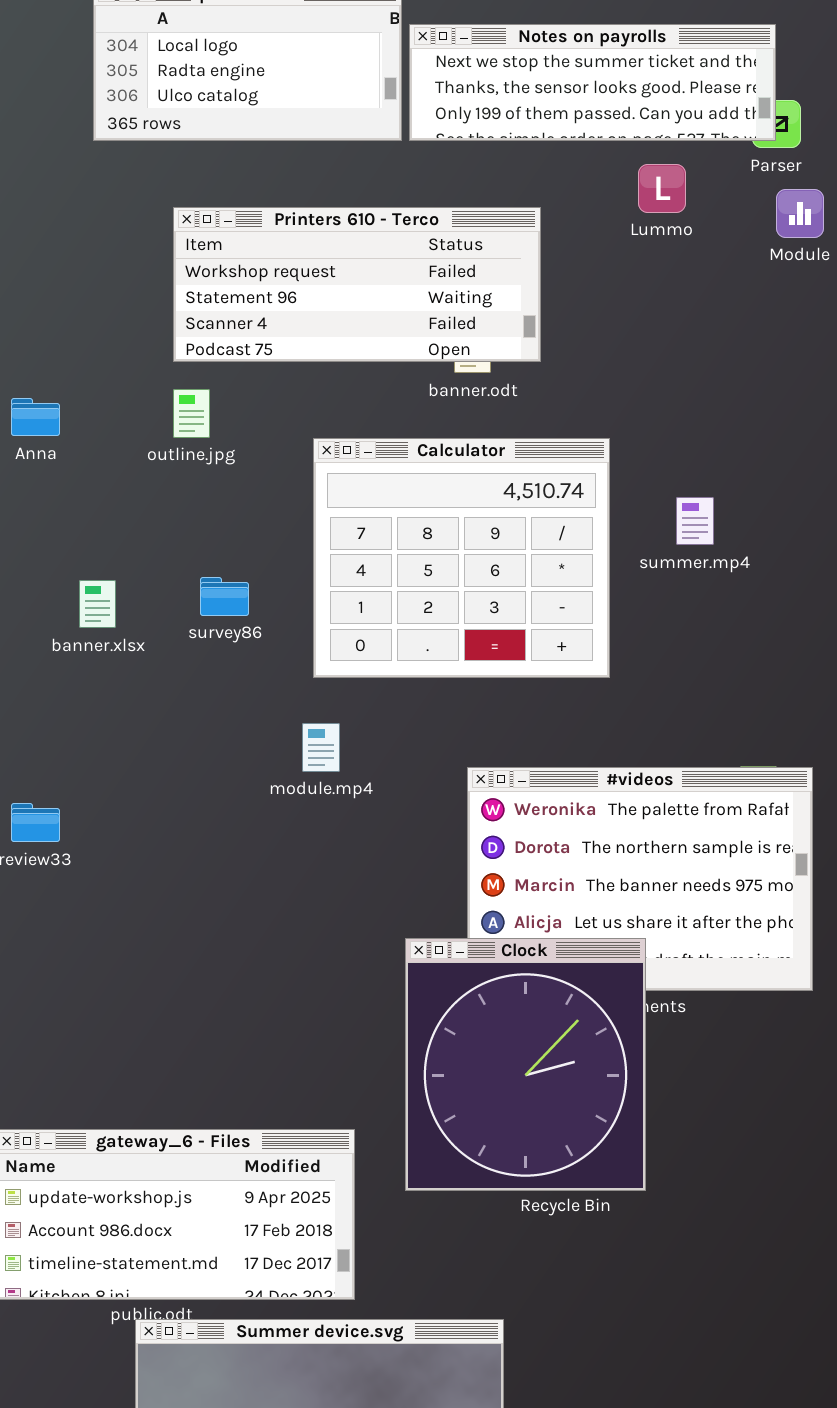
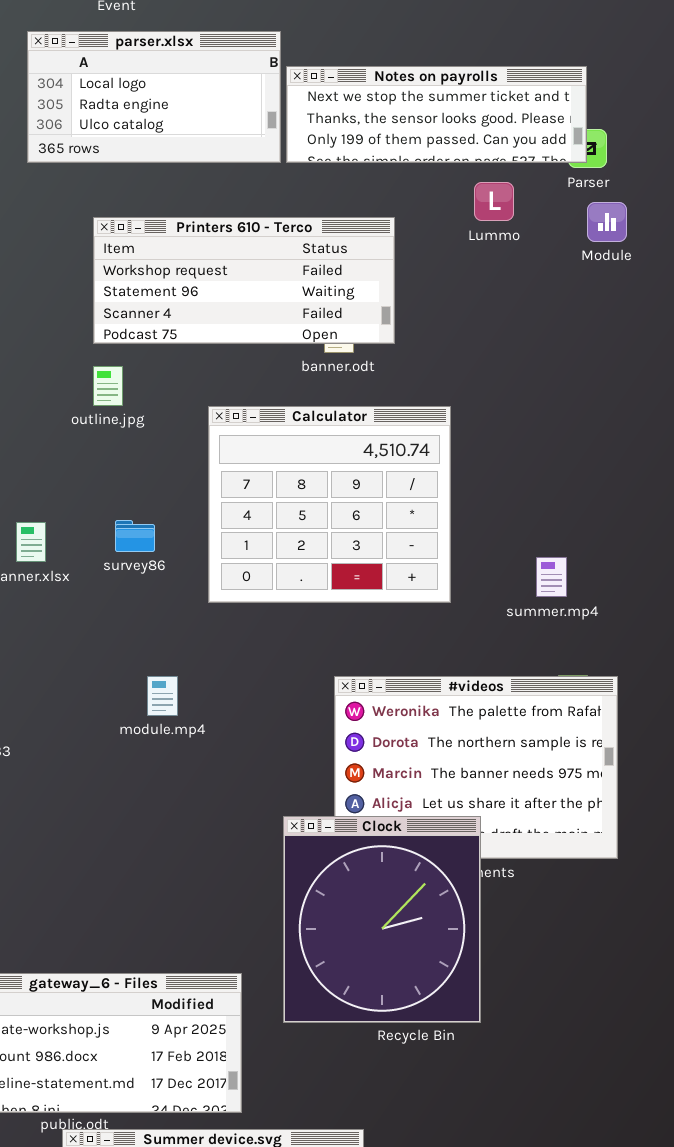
summer.mp4: [676,497,714,545] -> [536,557,567,597], moved
module.mp4: [302,723,340,772] -> [147,676,178,716], moved

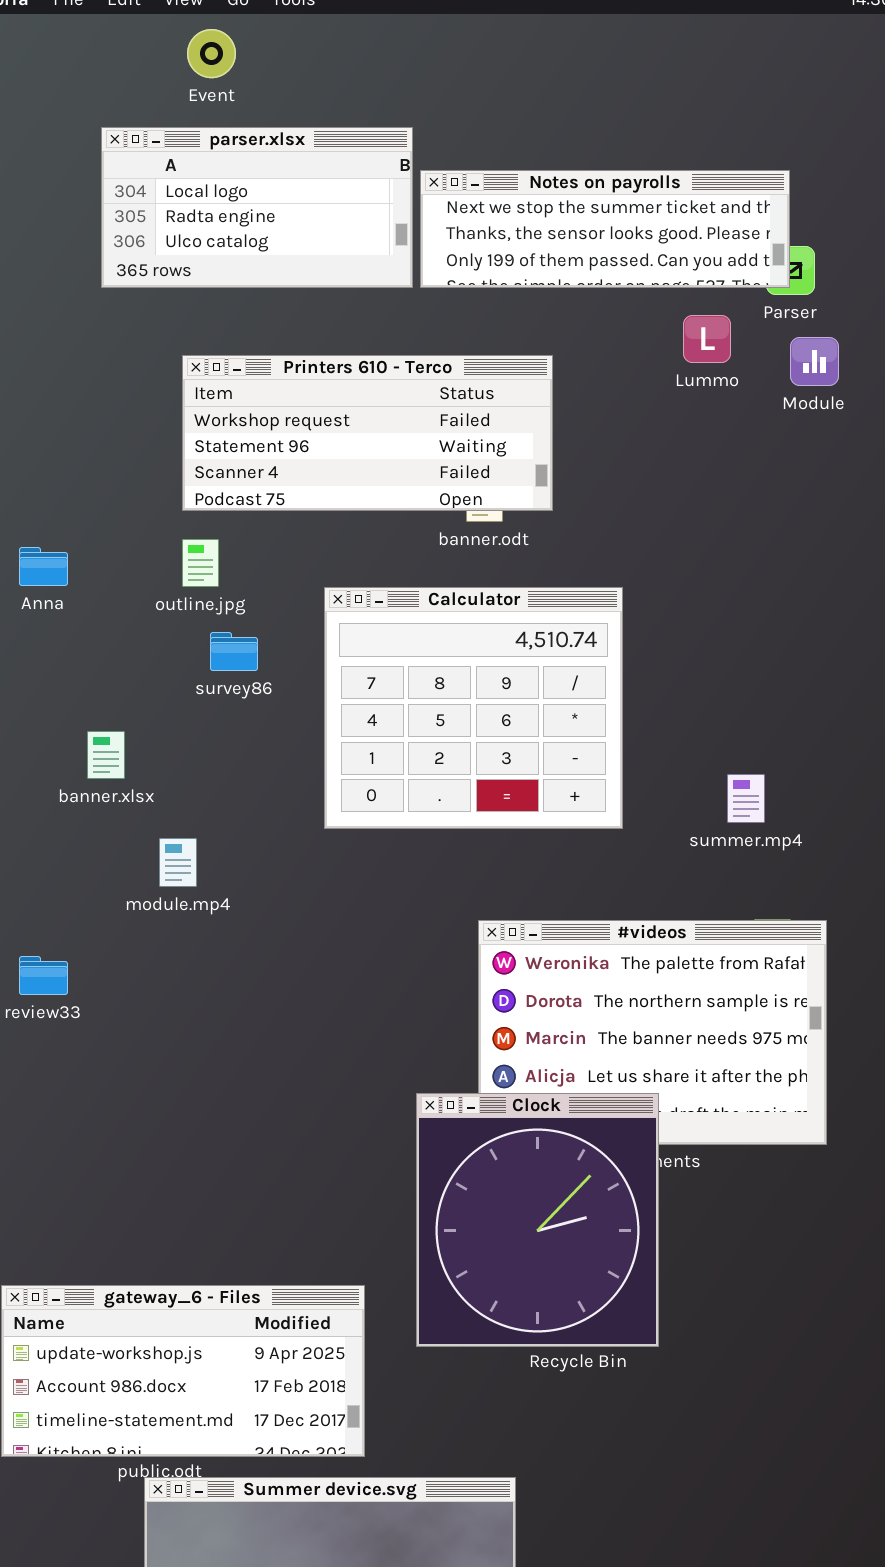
Lummo: [474,182,514,221] -> [683,315,731,363], moved
survey86: [115,520,155,552] -> [210,632,258,671], moved
module.mp4: [147,676,178,716] -> [159,838,197,887], moved

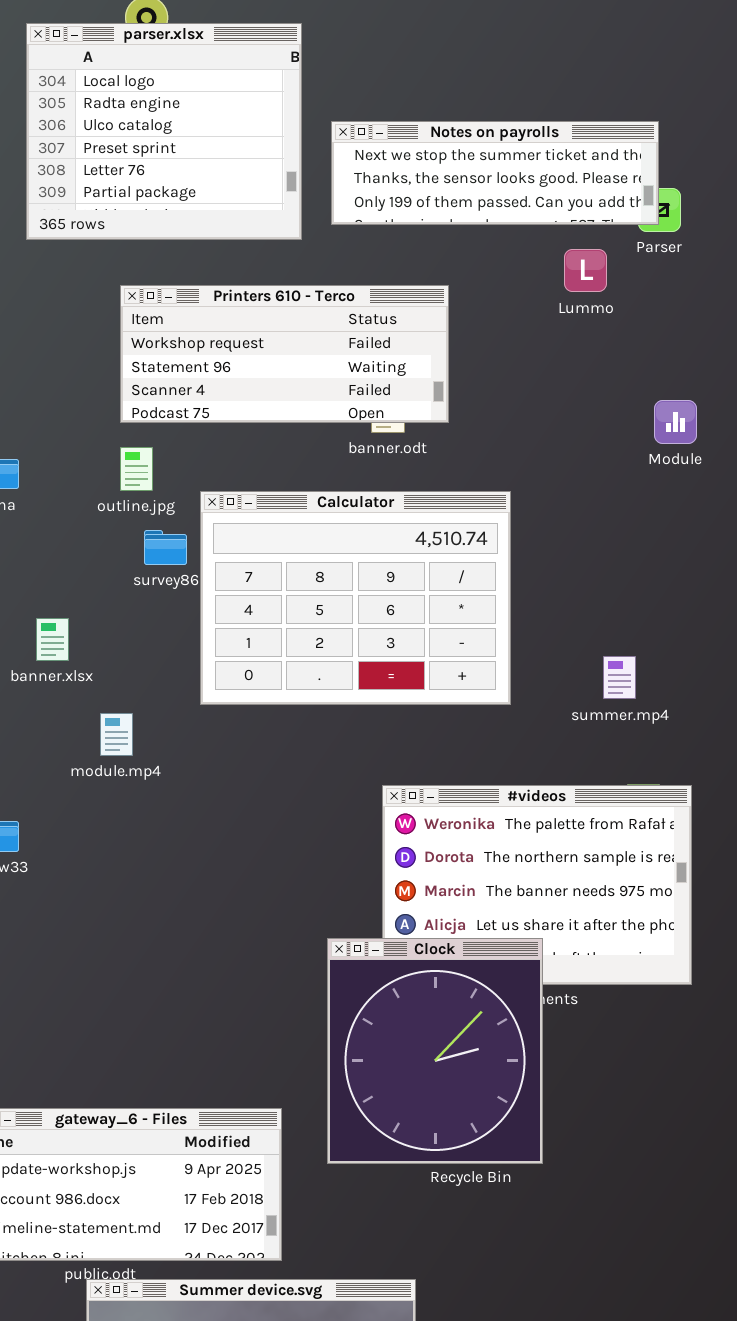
parser.xlsx: [101,127,413,288] -> [26,23,302,240], moved, resized
Module: [790,337,839,386] -> [654,400,697,444], moved
Calculator: [324,587,623,829] -> [200,491,511,705], resized

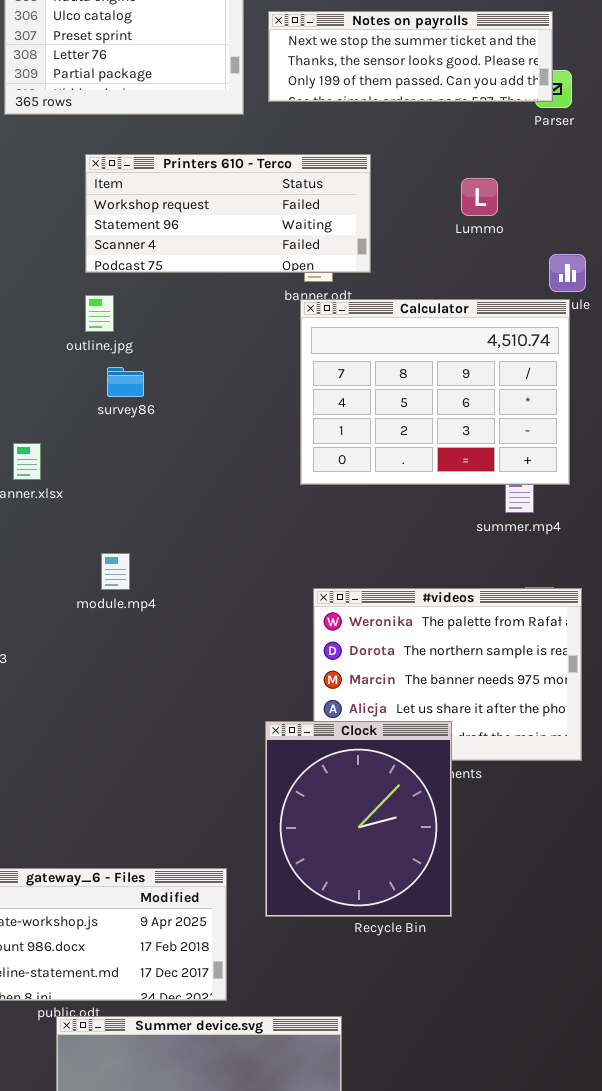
Lummo: [564,249,607,292] -> [461,178,498,216], moved
Calculator: [200,491,511,705] -> [300,299,570,485], moved
module.mp4: [100,713,133,756] -> [101,553,130,590], moved

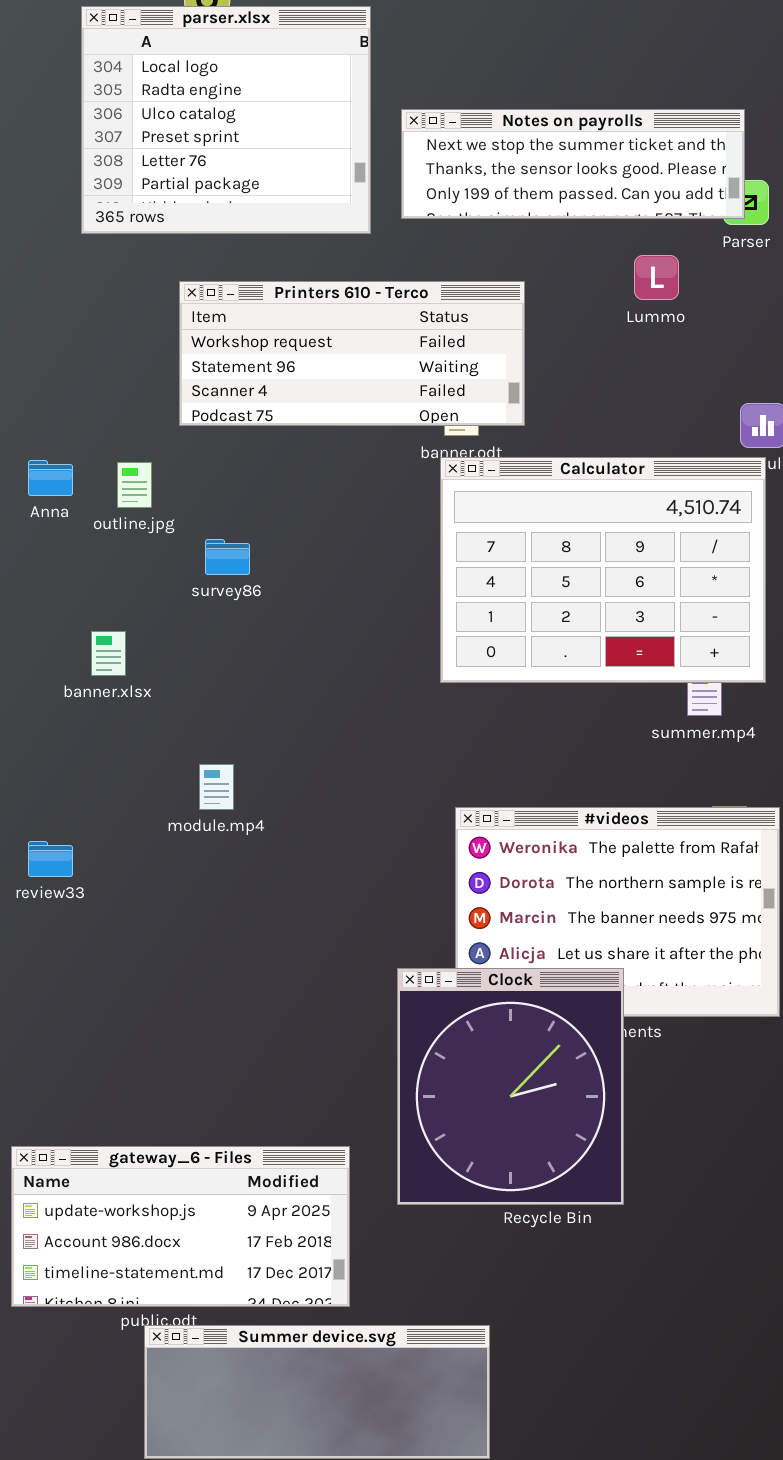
Lummo: [461,178,498,216] -> [634,255,679,300], moved
outline.jpg: [85,295,114,332] -> [117,462,152,508], moved

